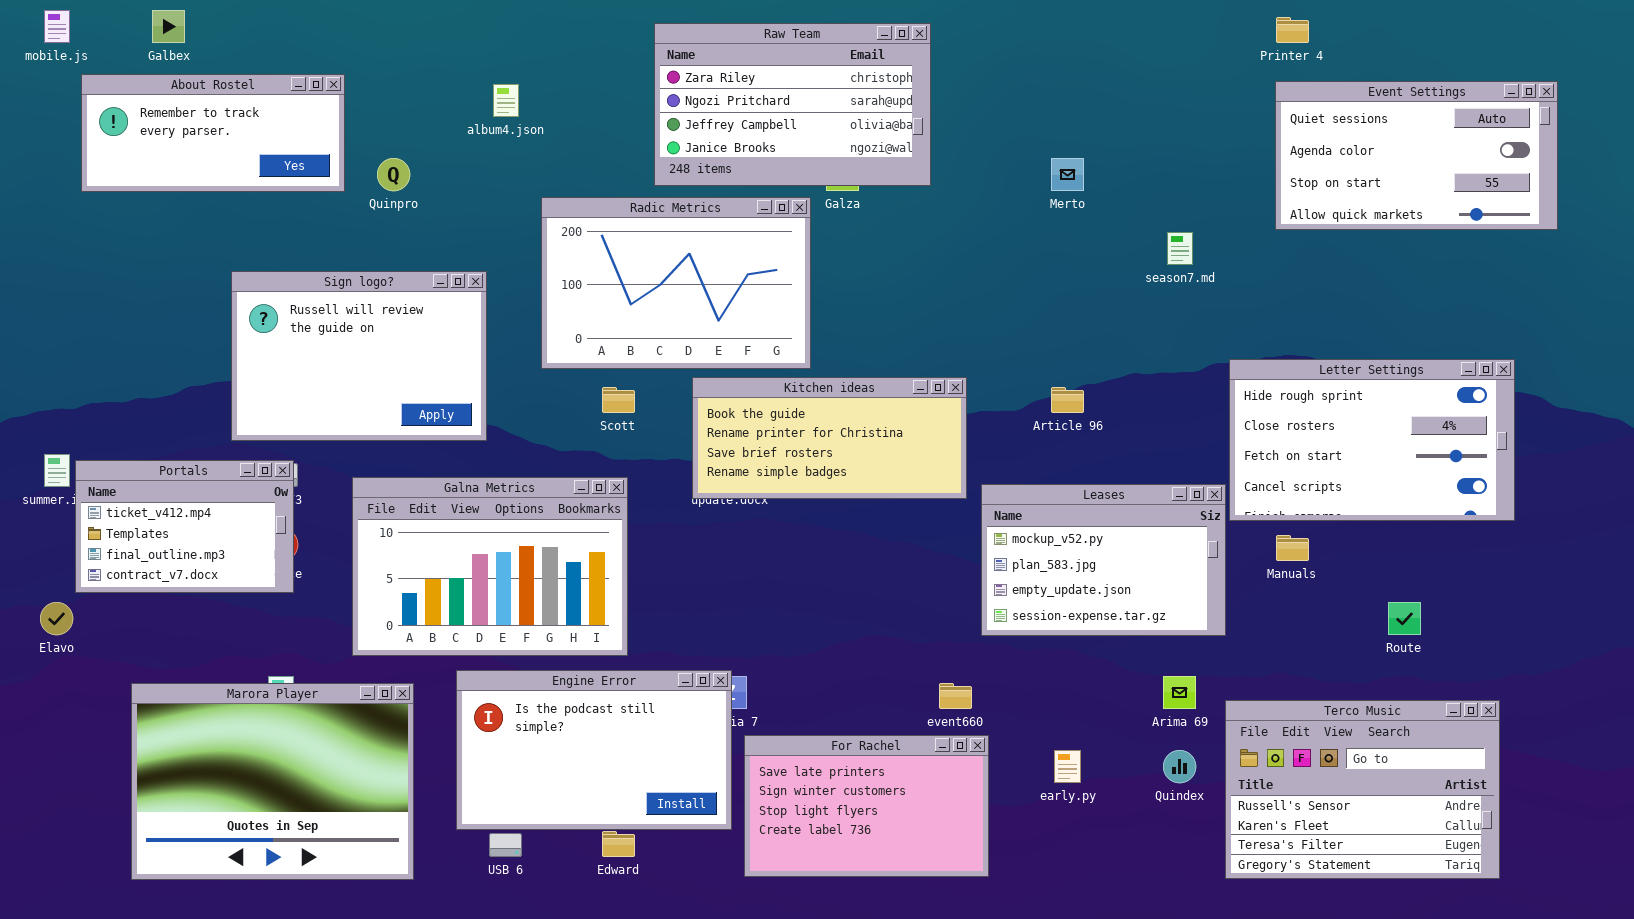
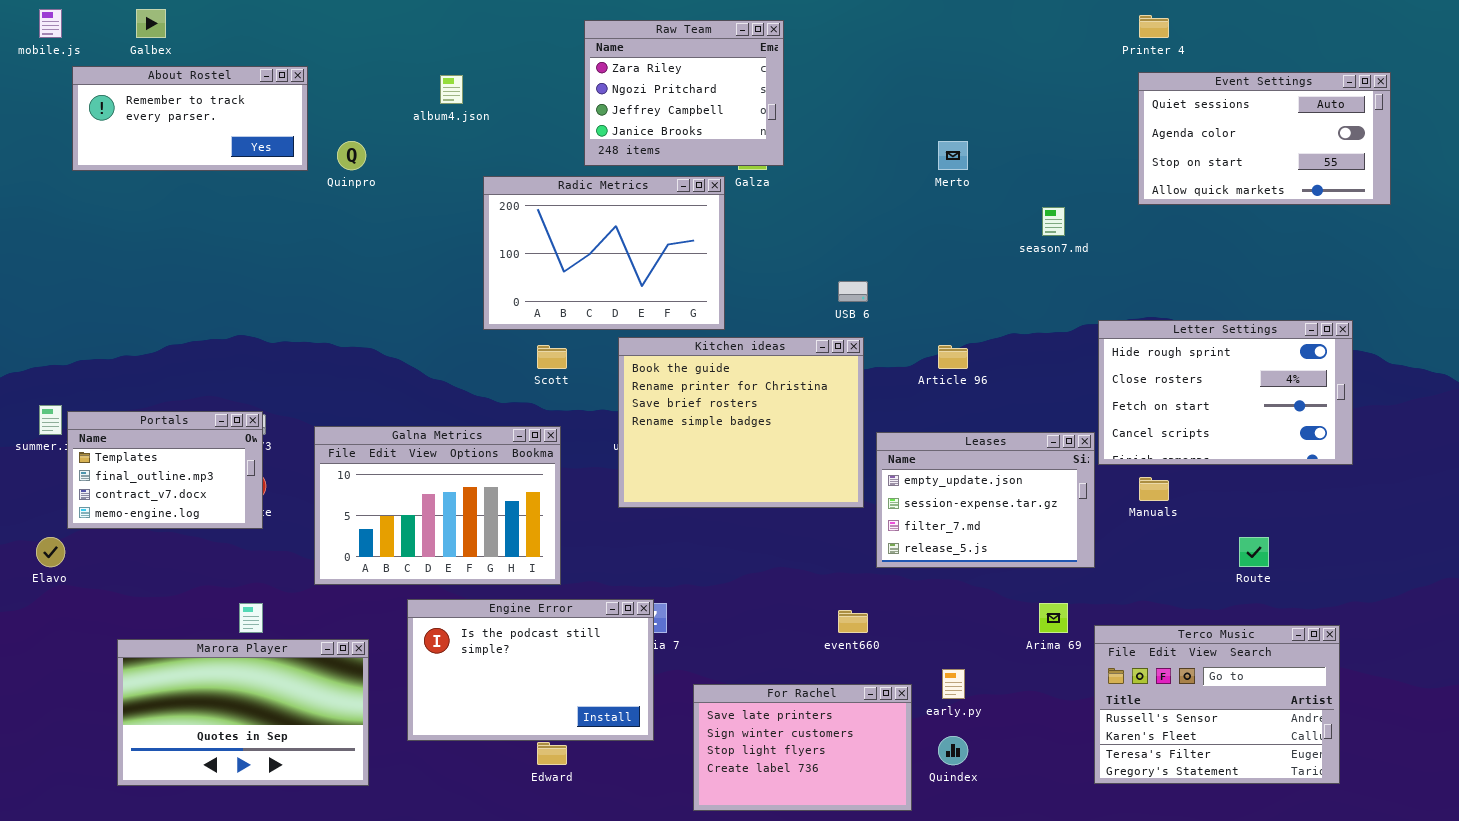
Raw Team: [654,23,931,186] -> [584,20,784,166], resized
Sign logo?: [231,271,487,441] -> none, closed
Kitchen ideas: [692,377,967,499] -> [618,337,864,508], resized
Portals: [75,460,294,593] -> [67,411,263,529], scrolled down 1 row
Leases: [981,484,1226,636] -> [876,432,1095,568], scrolled down 2 rows
Marora Player: [131,683,414,880] -> [117,639,369,786], resized
For Rachel: [744,735,989,877] -> [693,684,912,811], moved
Quindex: [1163,750,1196,783] -> [938,736,968,765], moved
USB 6: [489,833,522,857] -> [838,281,868,302], moved

